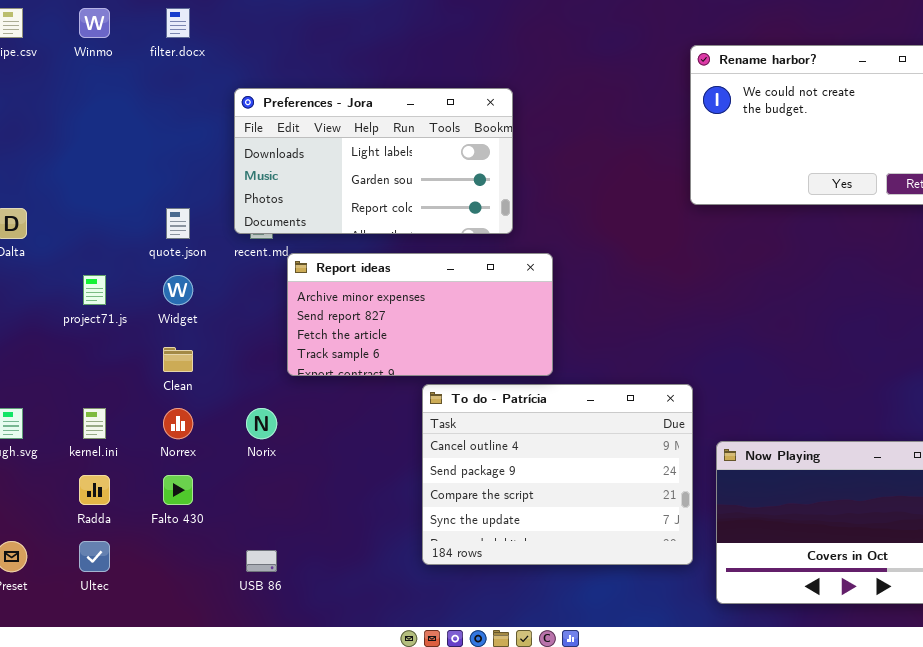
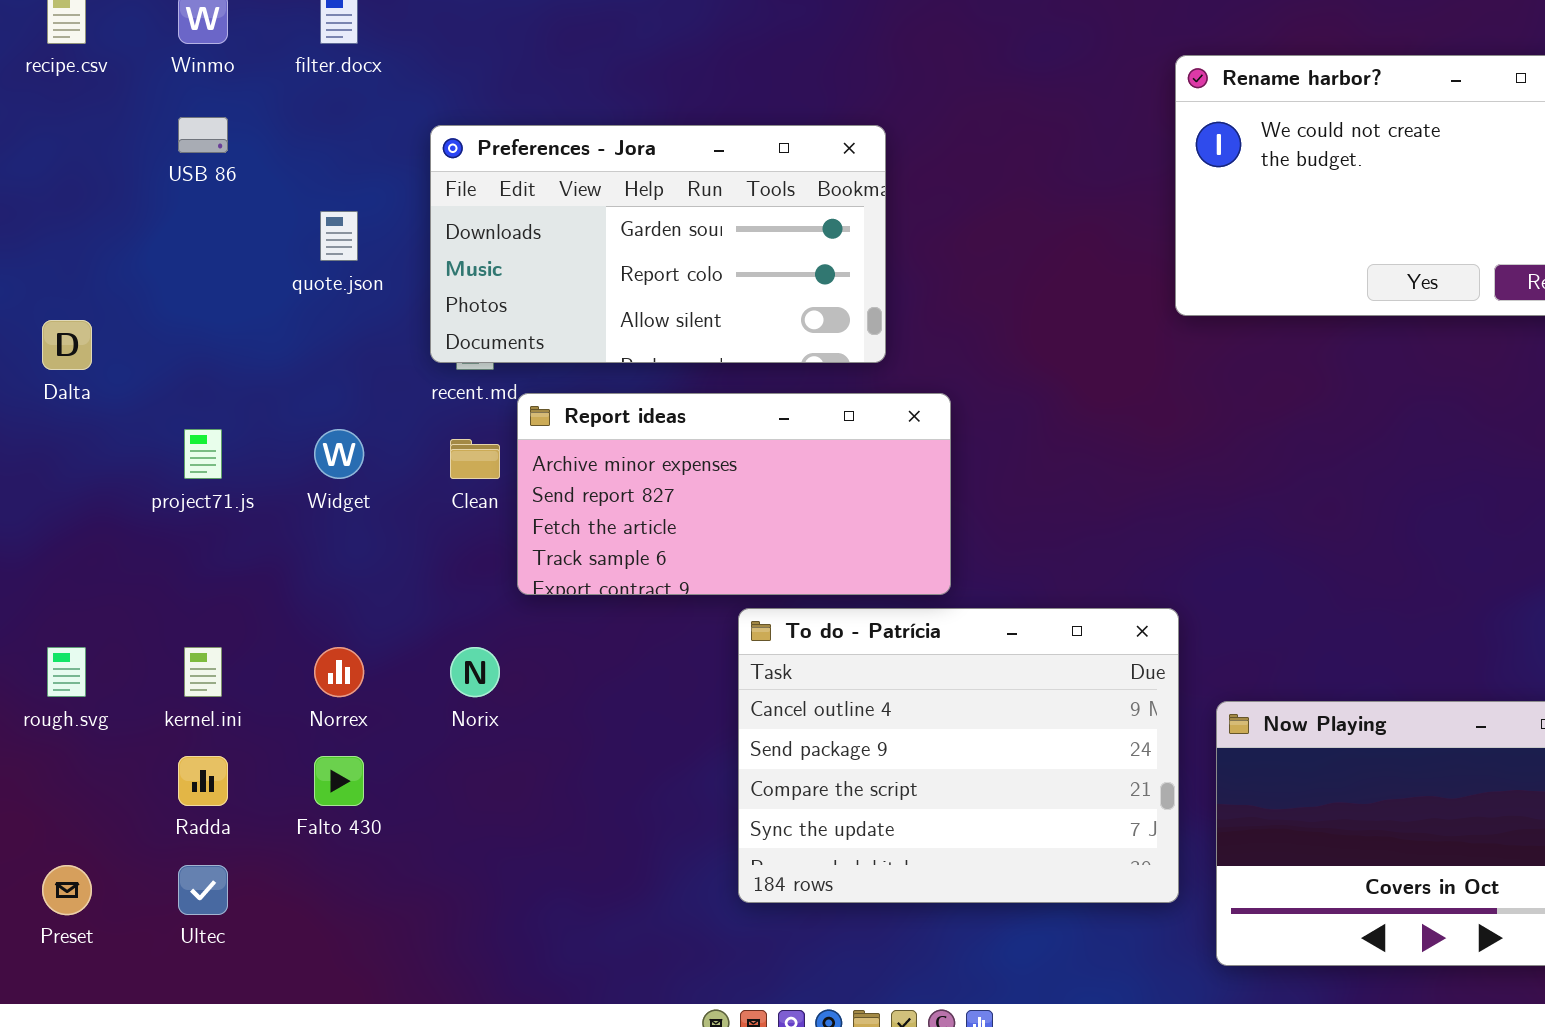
Preferences - Jora: [234,88,513,234] -> [430,125,886,363], scrolled down 1 row
quote.json: [166,208,190,239] -> [320,211,358,261], moved
Clean: [163,347,193,372] -> [450,439,500,479], moved
USB 86: [246,550,277,572] -> [178,117,228,153], moved

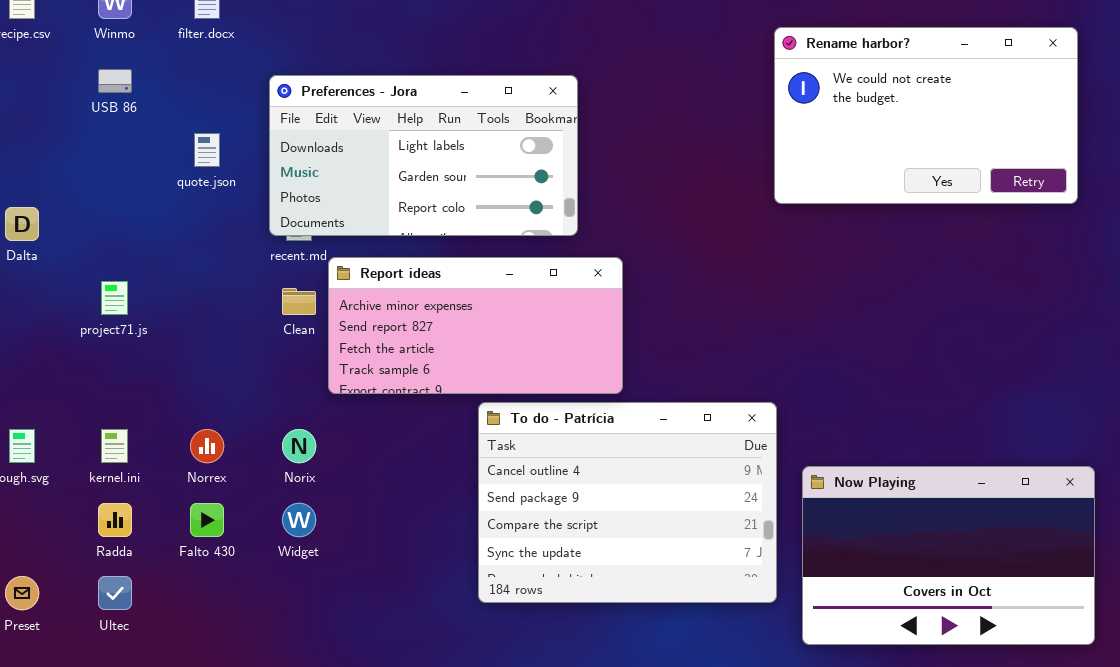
Preferences - Jora: [430,125,886,363] -> [269,75,578,236], scrolled up 1 row
Widget: [314,429,364,479] -> [282,503,316,537], moved

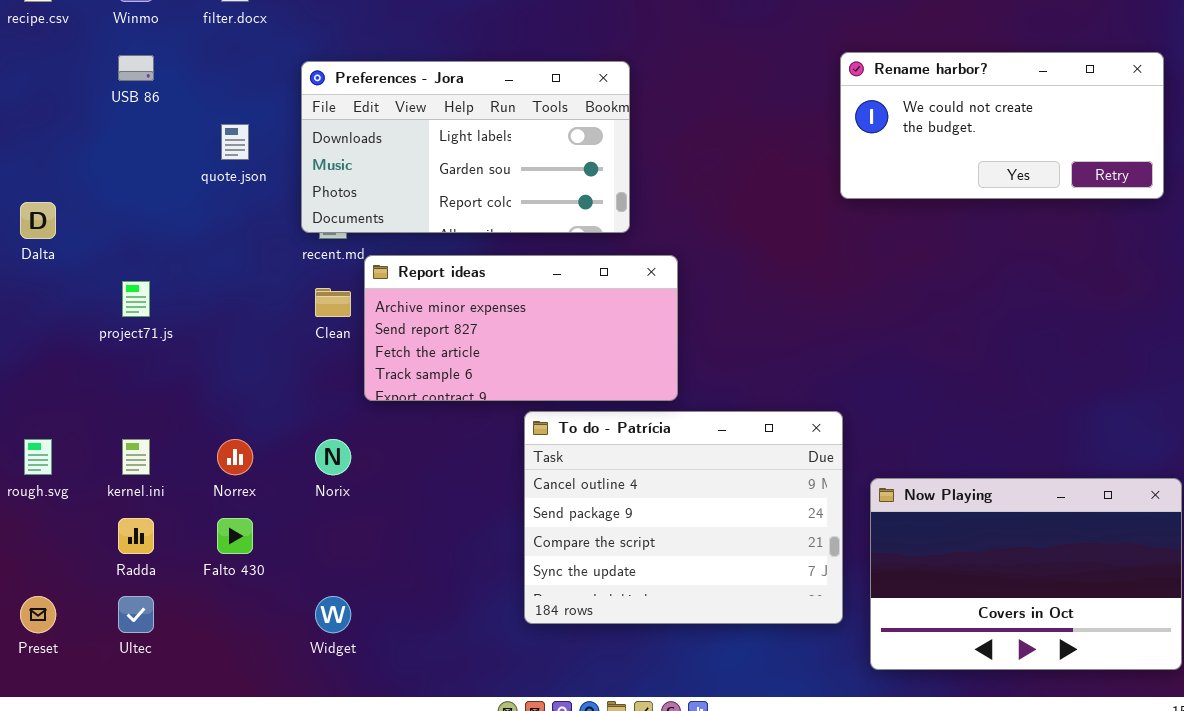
Rename harbor?: [774,27,1078,204] -> [840,52,1164,199], resized
Widget: [282,503,316,537] -> [315,596,351,633], moved

